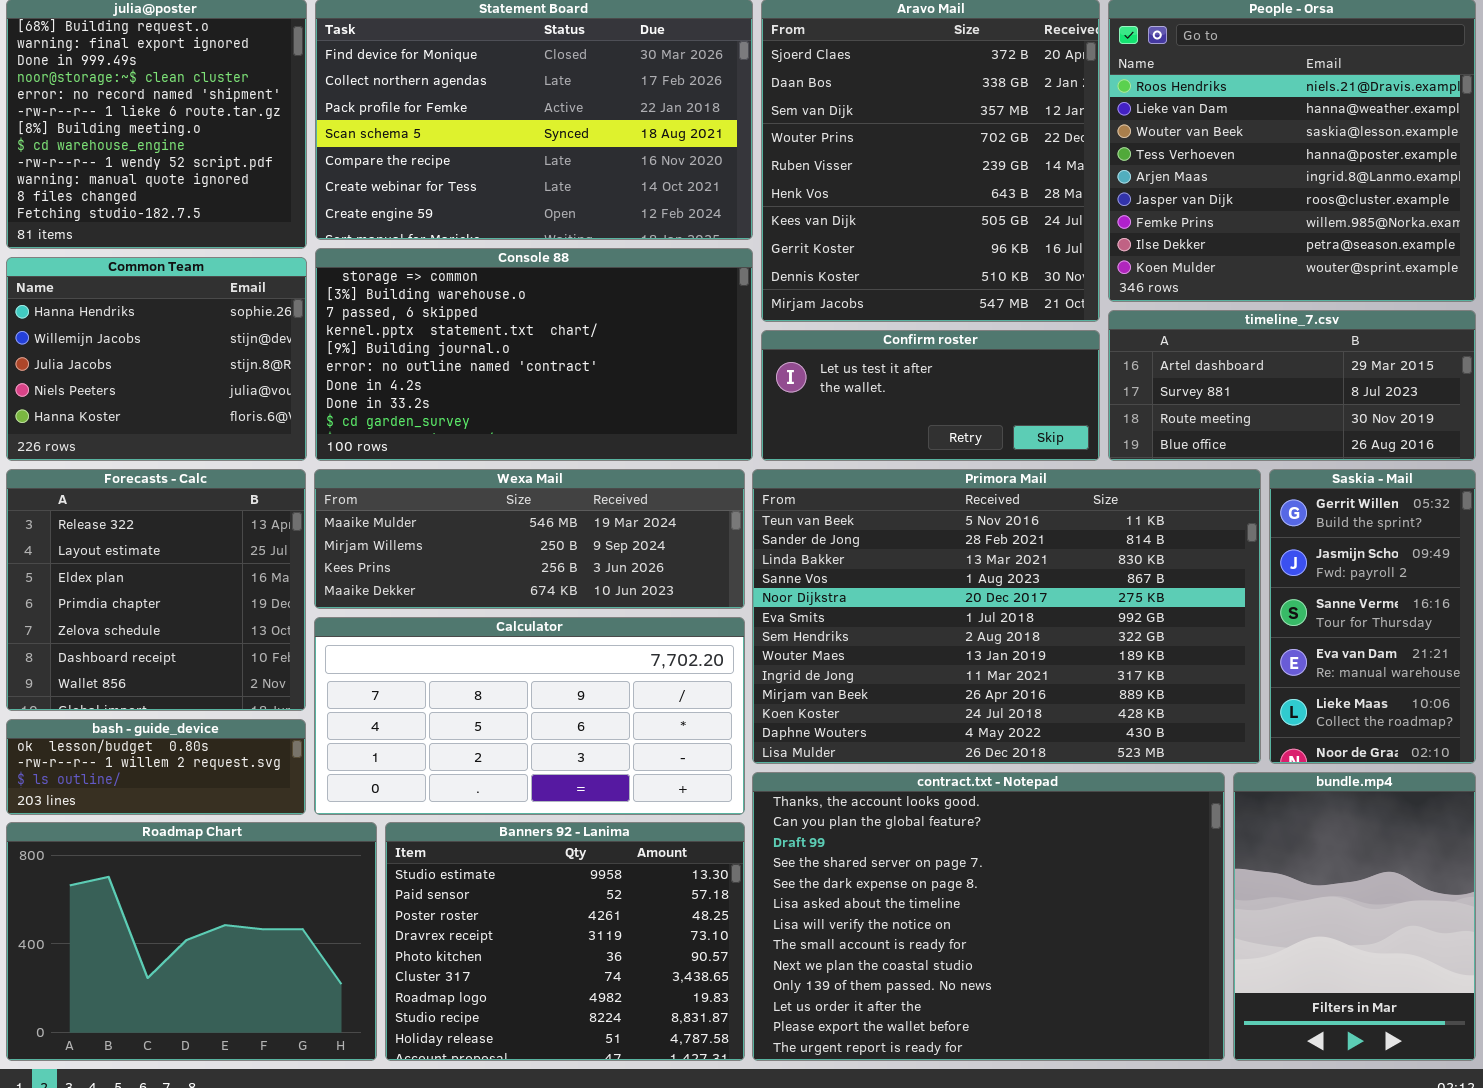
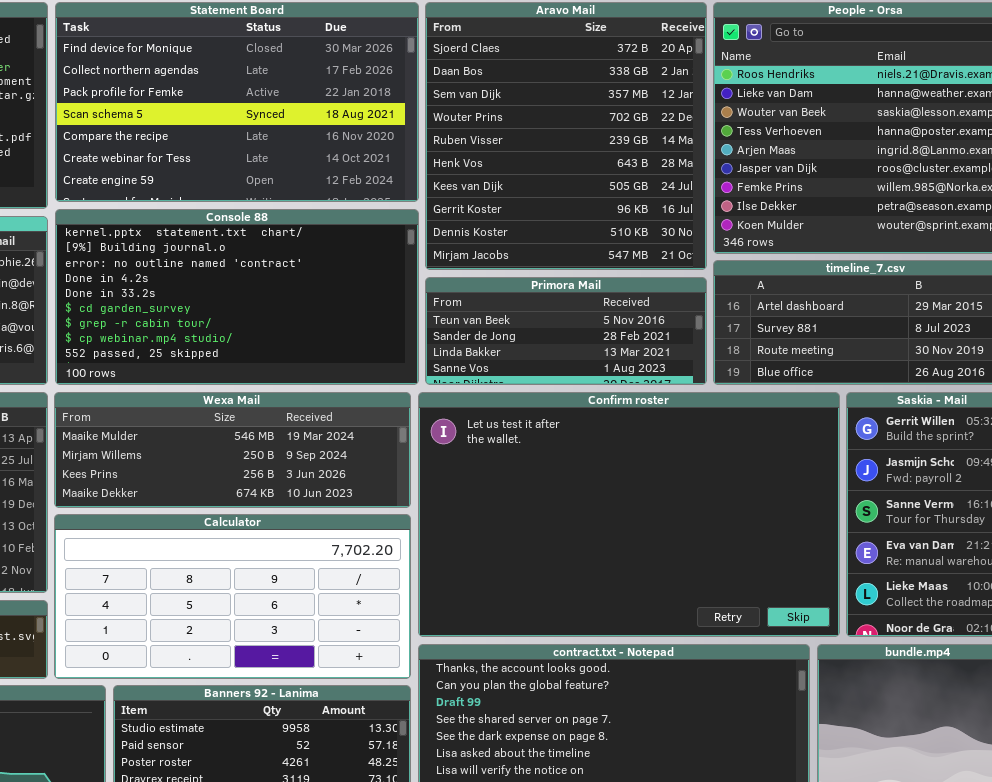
Console 88: [315,248,753,461] -> [55,209,419,385], scrolled down 3 rows
Confirm roster: [761,330,1100,461] -> [418,392,840,637], moved, resized
Primora Mail: [752,469,1261,764] -> [425,277,707,385], moved, resized

